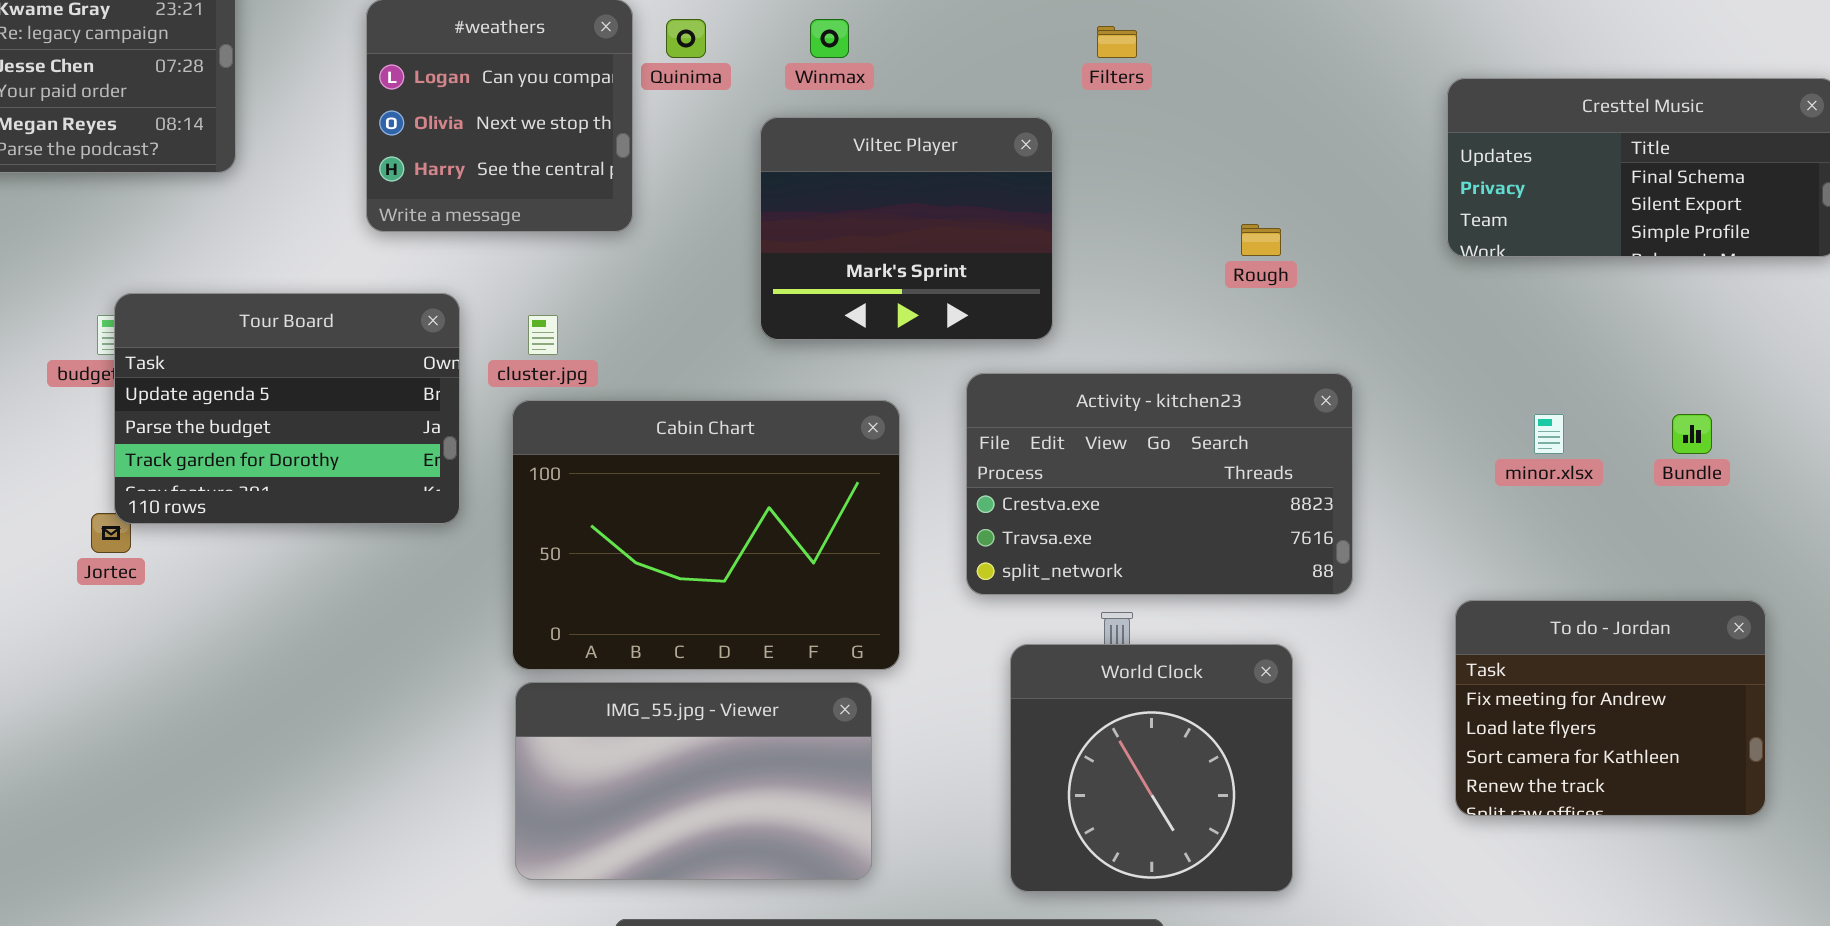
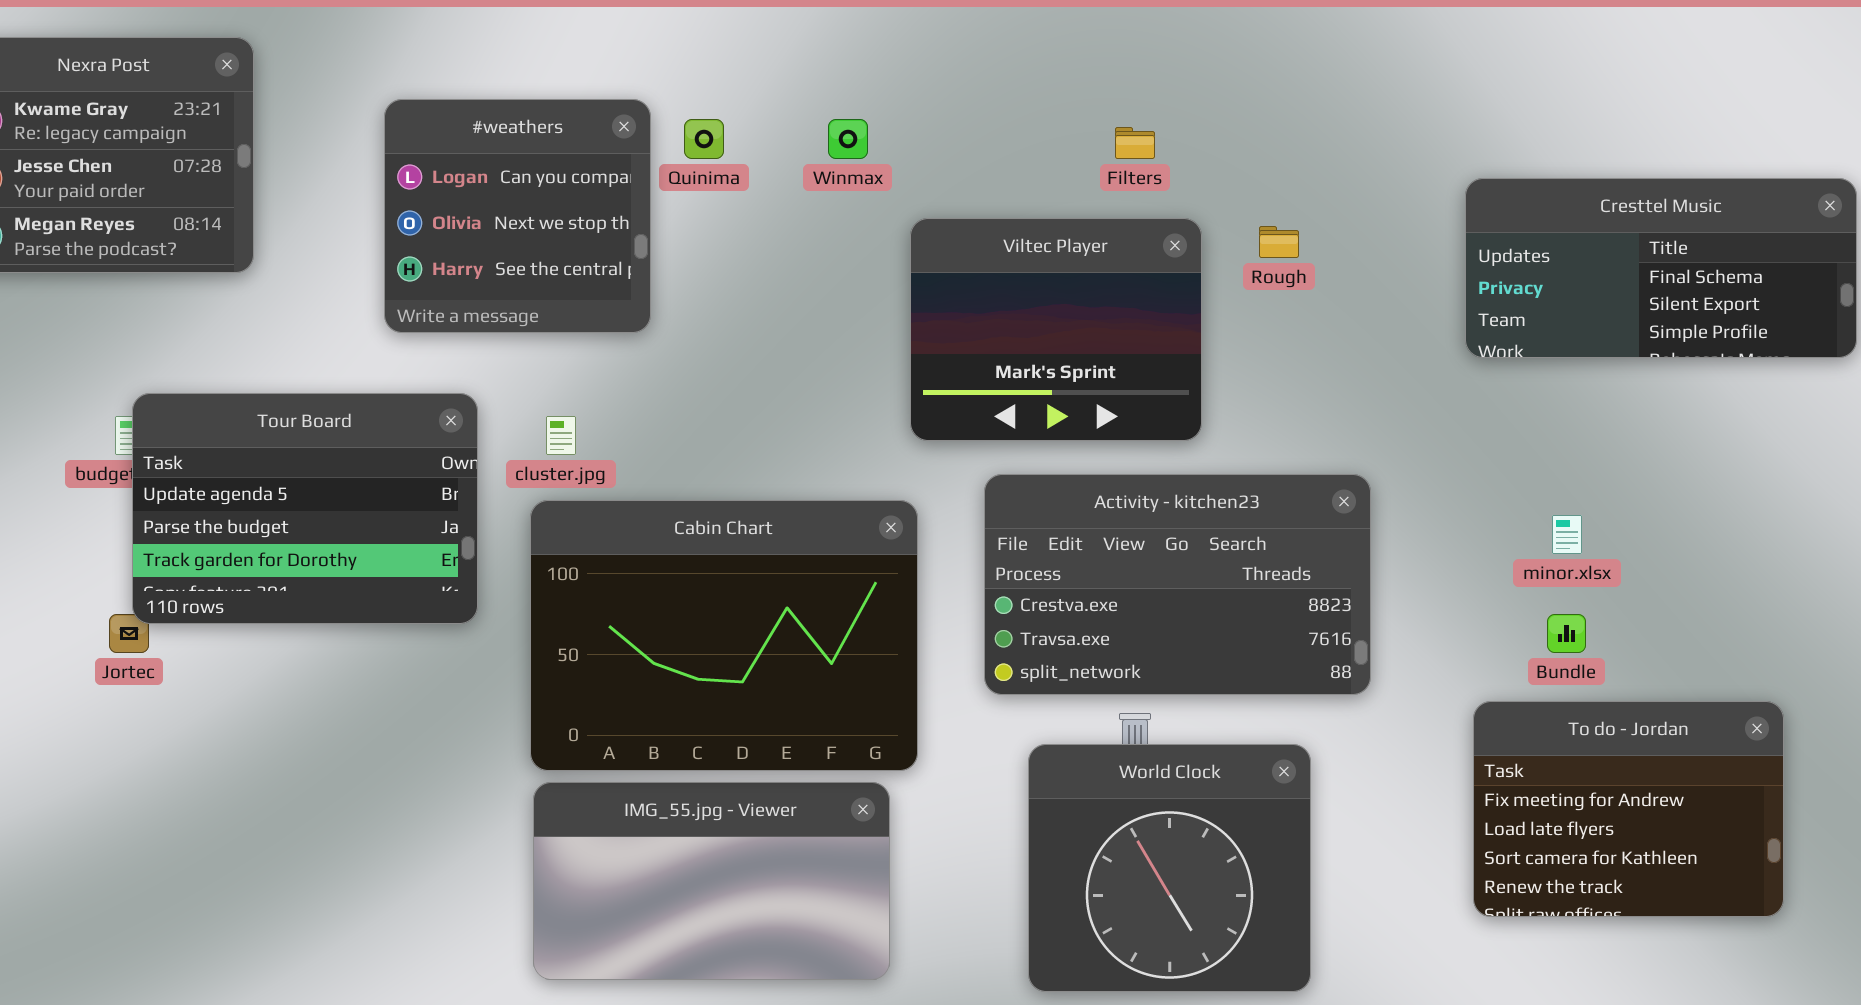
Viltec Player: [760,117,1053,340] -> [910,218,1202,441], moved
Rough: [1241,224,1281,256] -> [1259,226,1299,258], moved
Bundle: [1672,414,1712,454] -> [1547,614,1586,653], moved

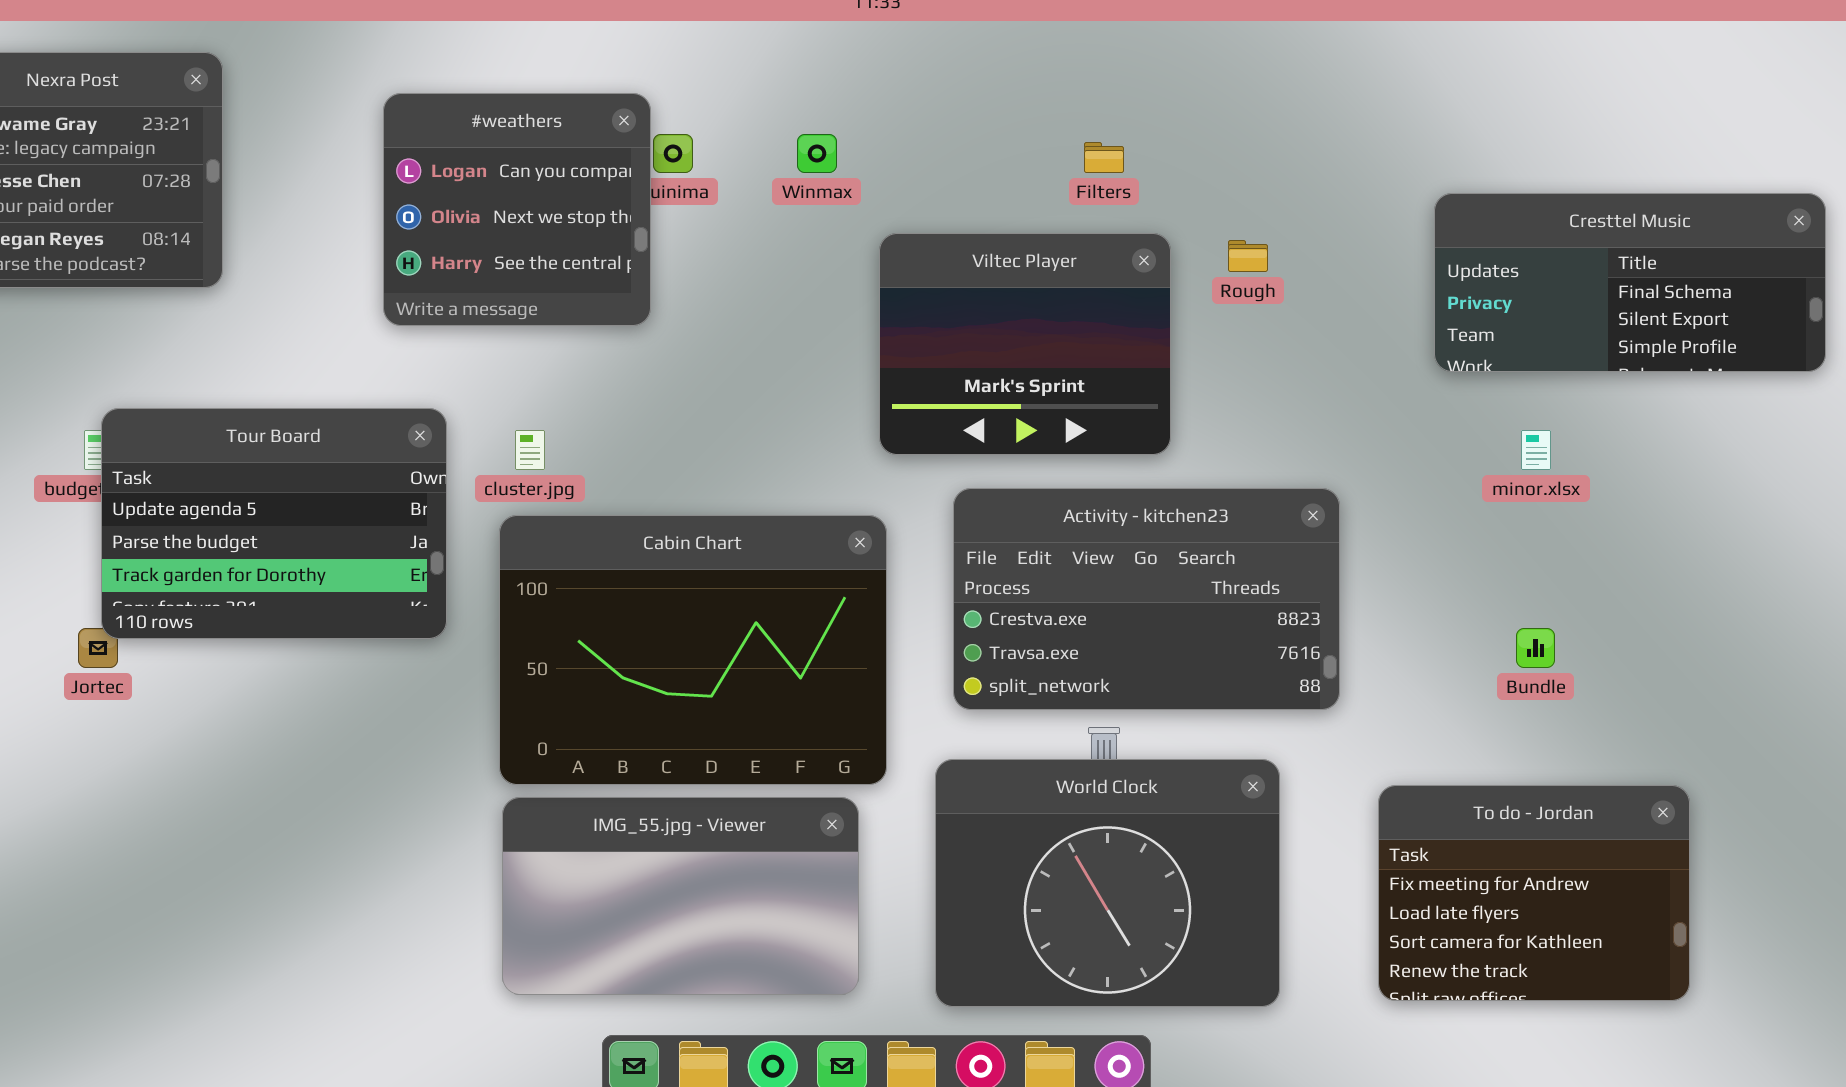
#weathers: [384,99,651,333] -> [383,93,651,326], moved
minor.xlsx: [1552,515,1582,554] -> [1521,430,1551,470], moved
To do - Jordan: [1473,701,1784,917] -> [1378,785,1690,1001], moved
World Clock: [1028,744,1311,992] -> [935,759,1280,1007], resized

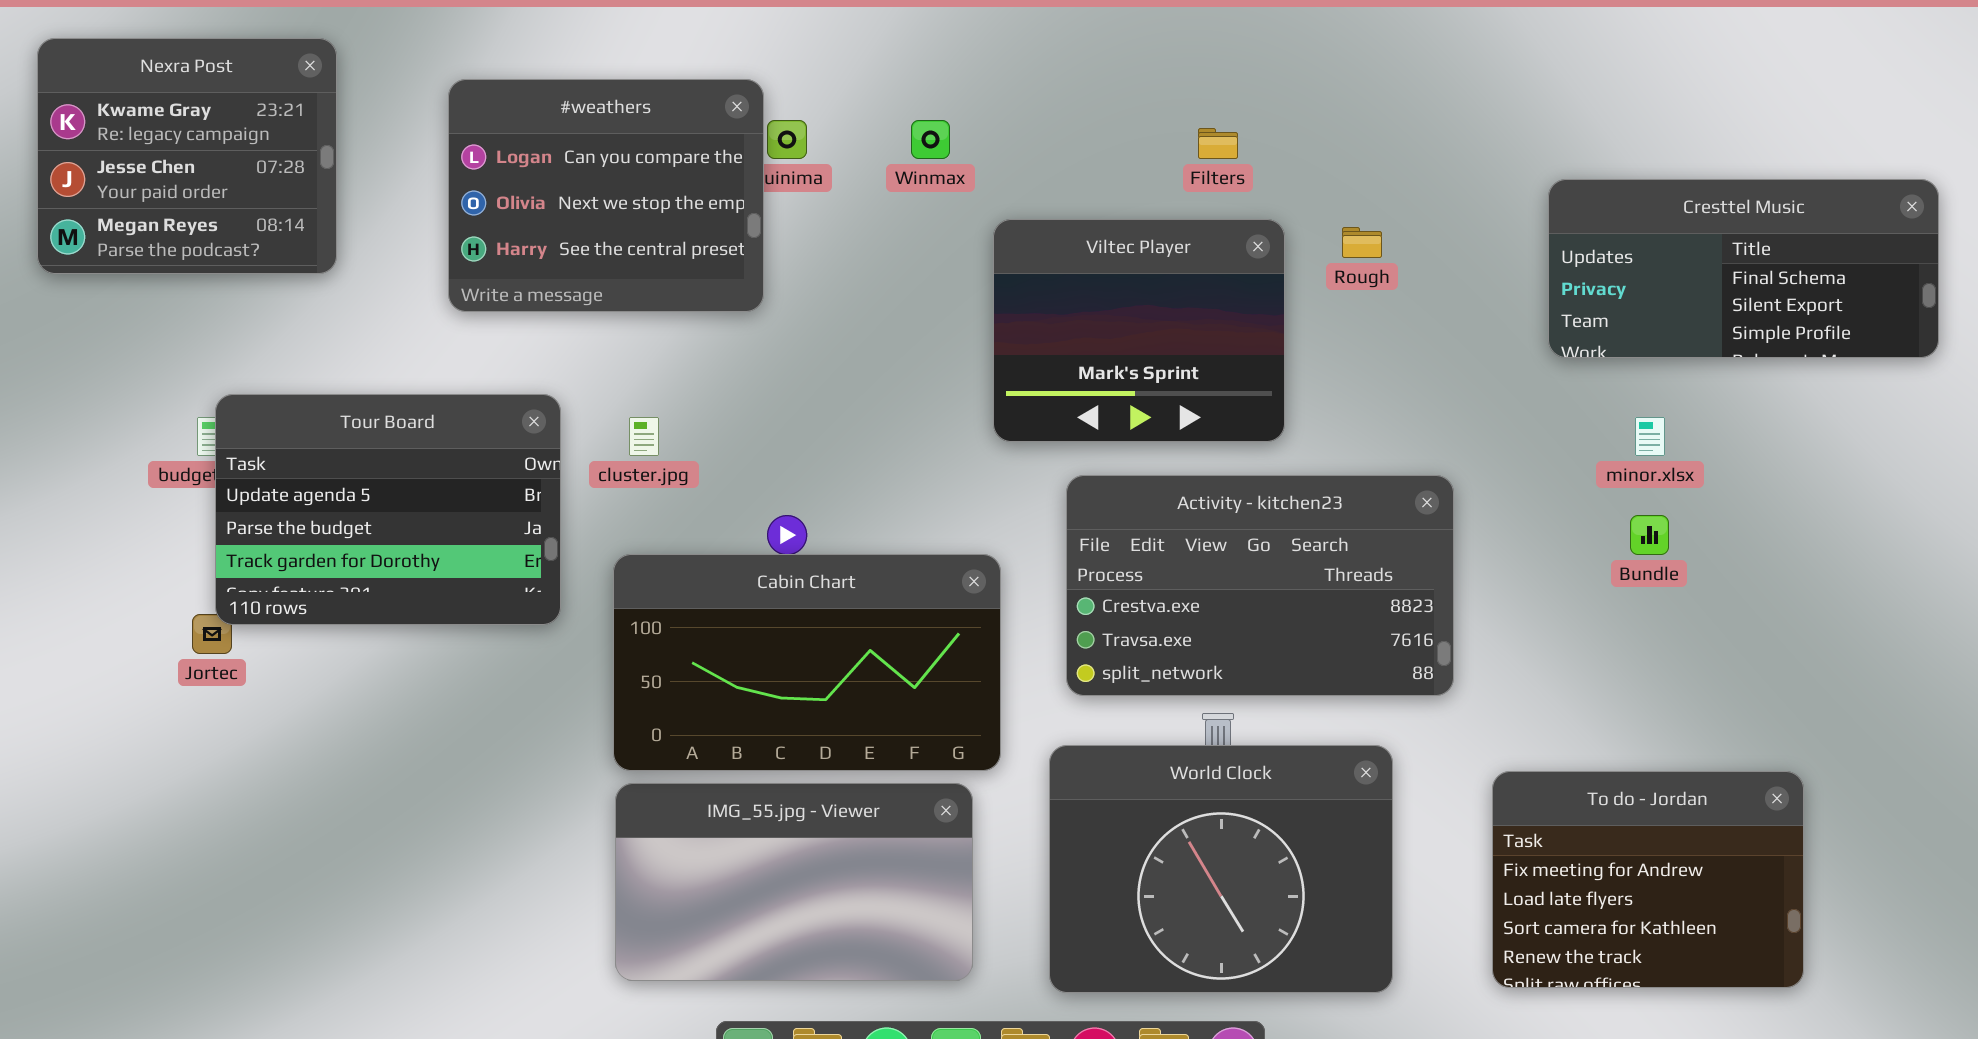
#weathers: [383,93,651,326] -> [448,79,764,312], resized
Cabin Chart: [499,515,887,785] -> [613,554,1001,771], resized
Bundle: [1516,628,1555,668] -> [1630,515,1669,555], moved

